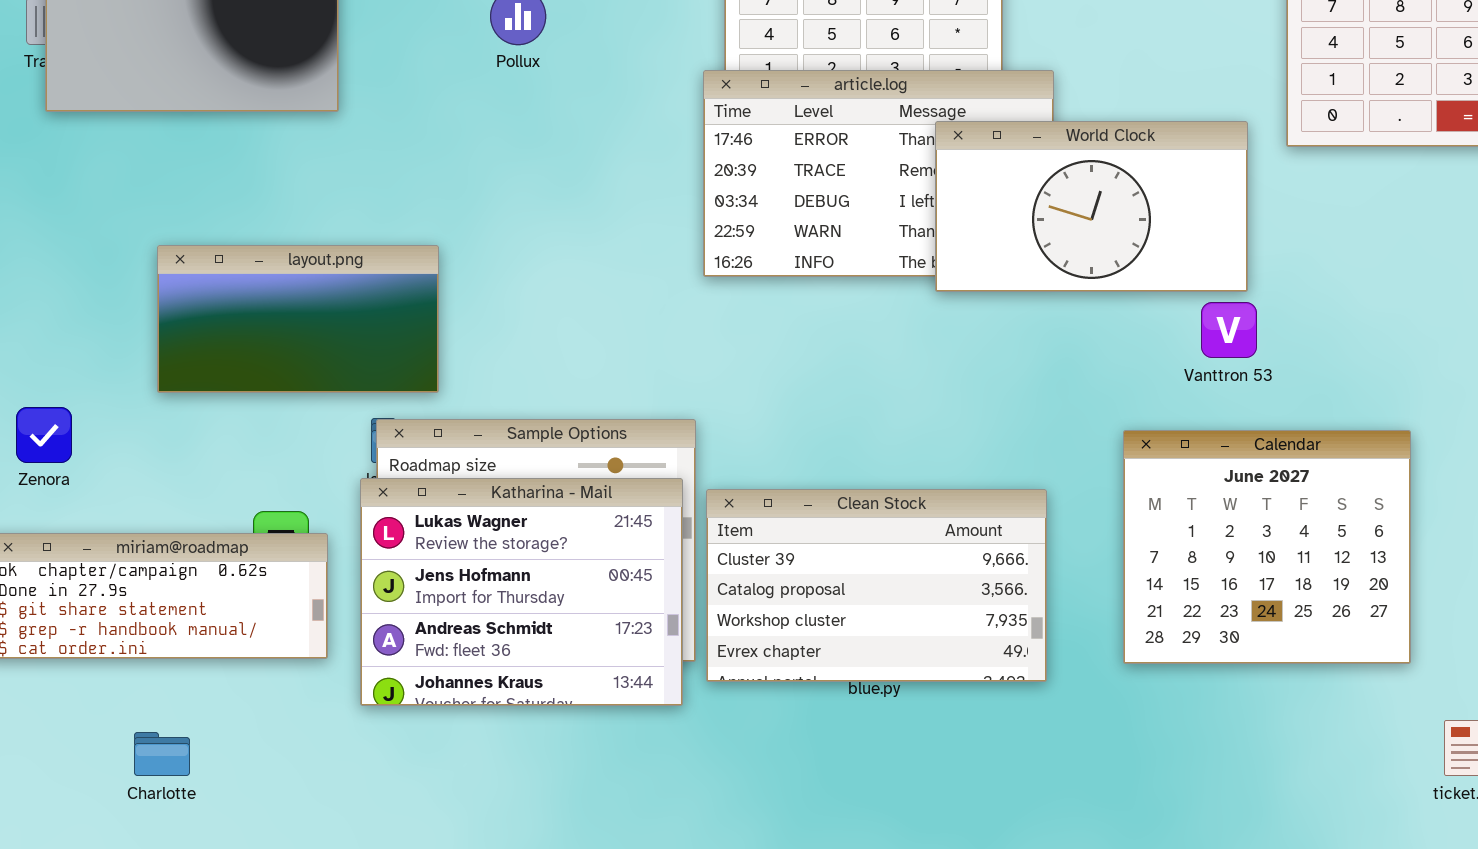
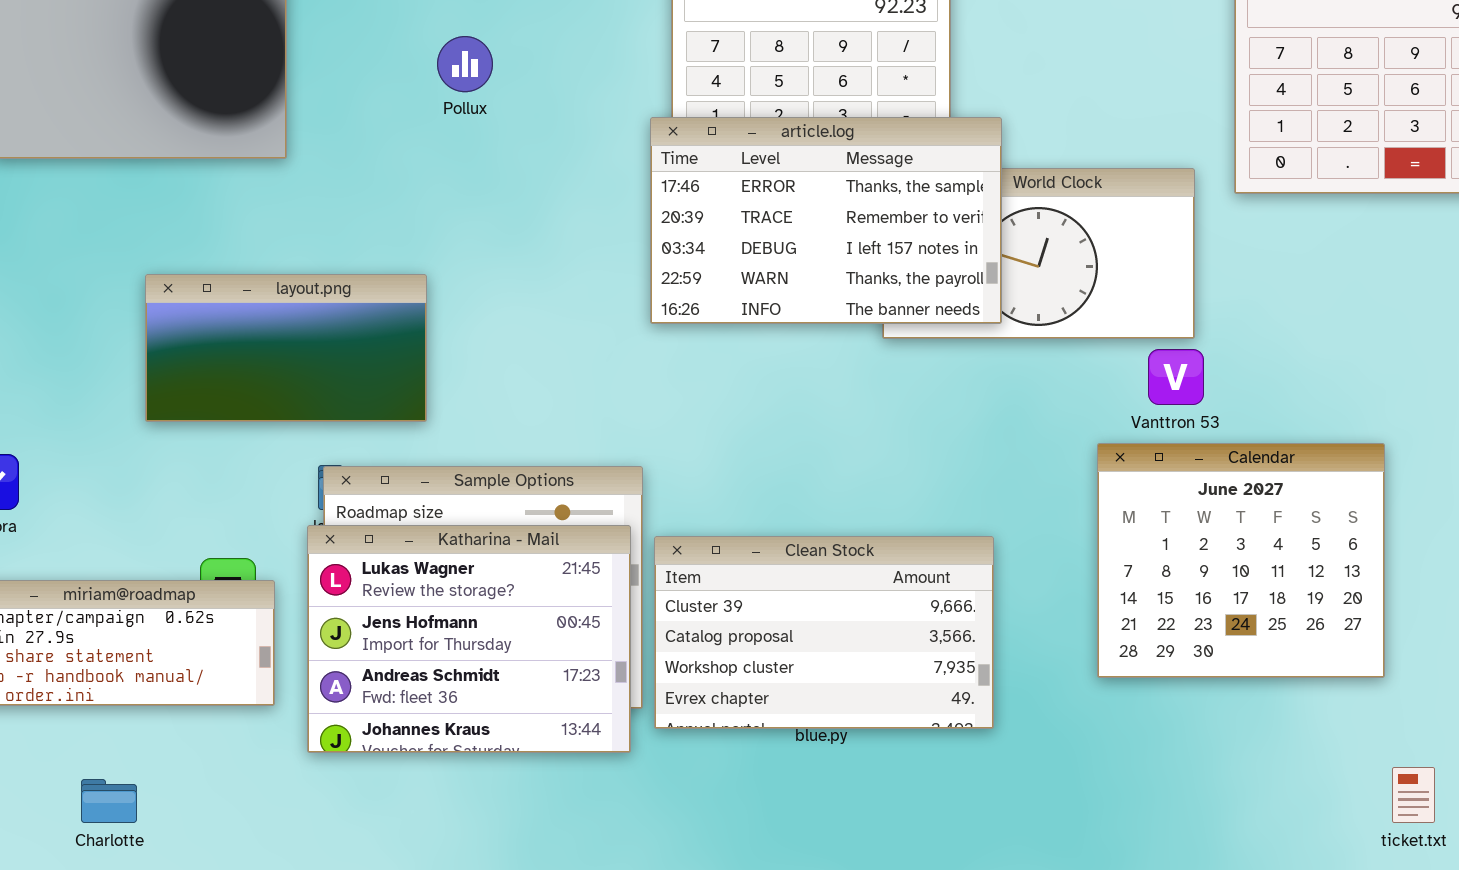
article.log: [703,70,1054,277] -> [650,117,1002,324], raised
layout.png: [157,245,439,393] -> [145,274,427,422], moved
Calendar: [1123,430,1411,664] -> [1097,443,1385,678], moved

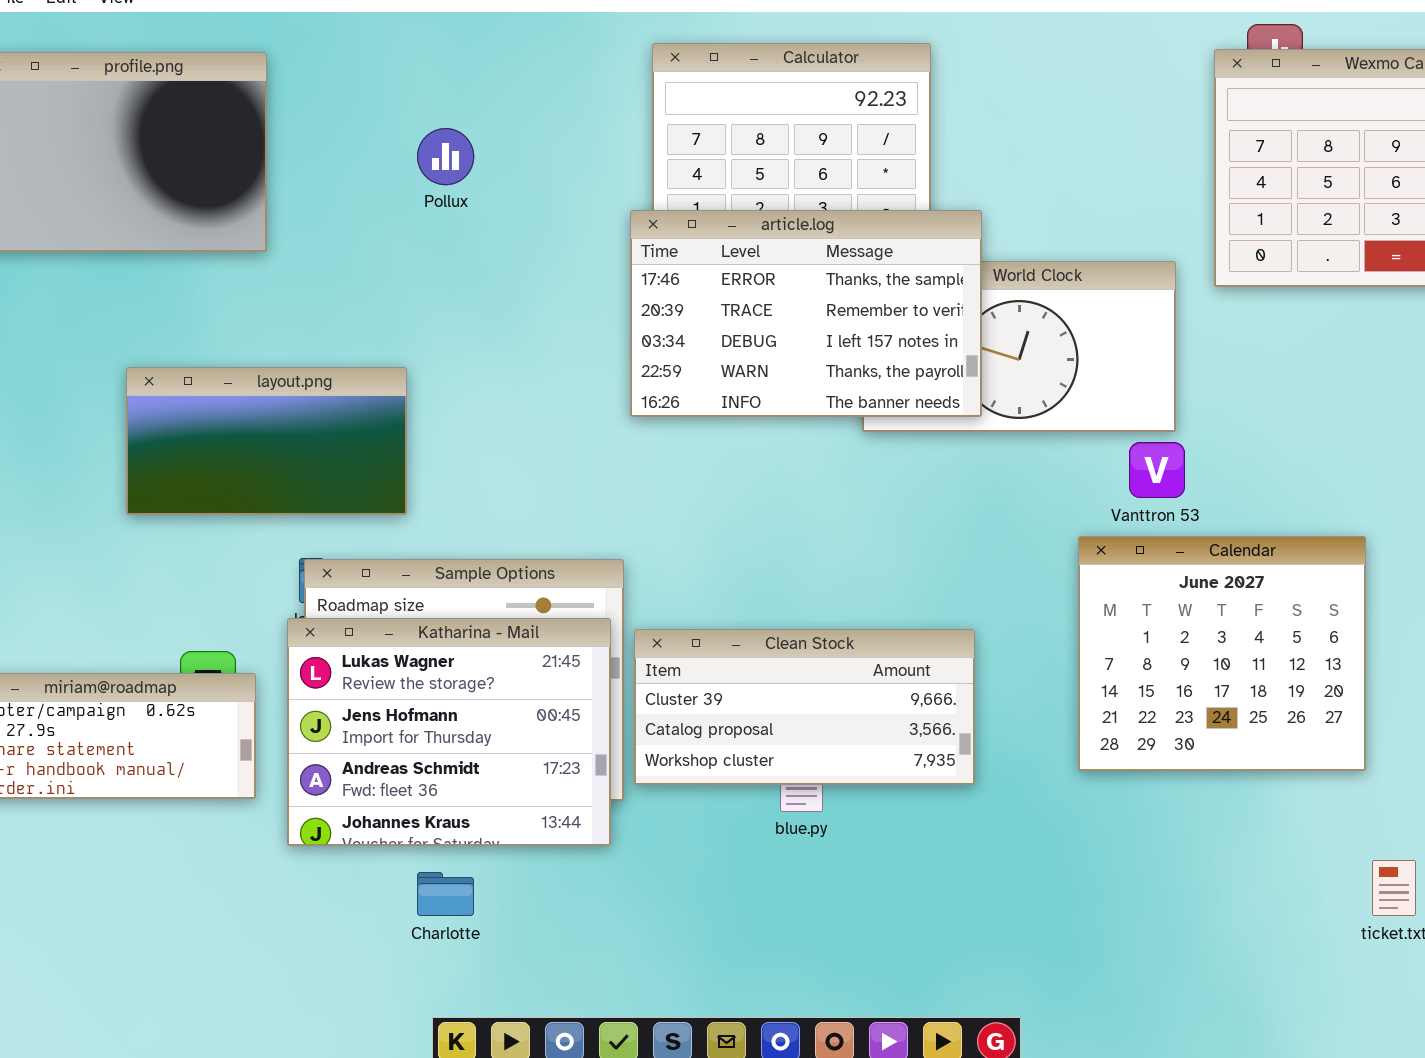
Clean Stock: [654,536,994,729] -> [634,629,975,785], resized
Charlotte: [81,779,137,823] -> [417,872,474,916], moved

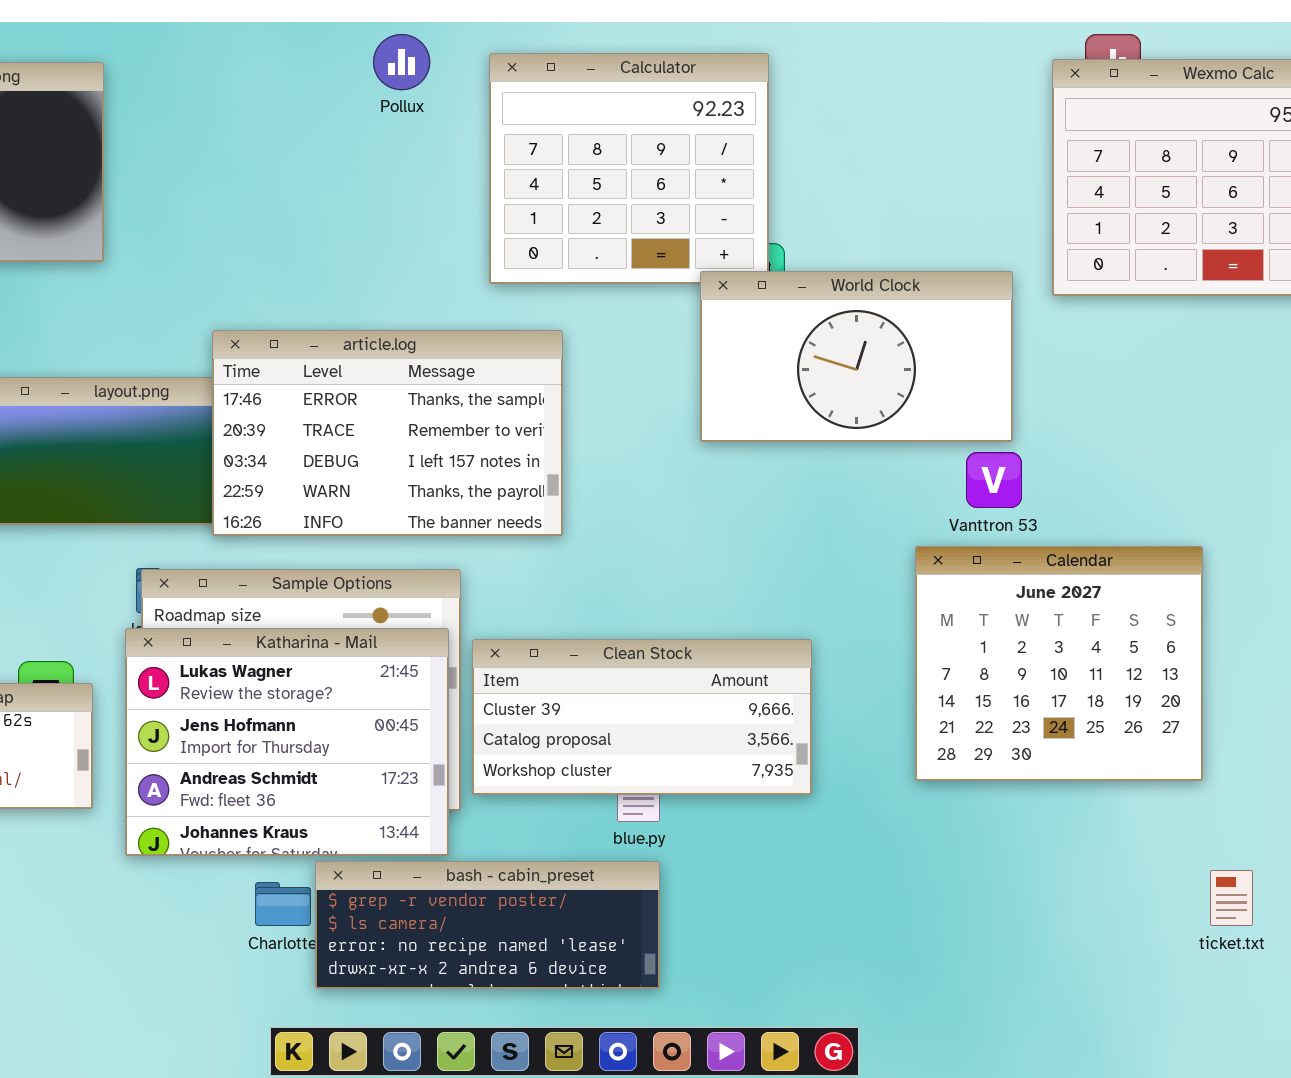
Pollux: [417,128,474,185] -> [373,34,430,90], moved
article.log: [630,210,982,417] -> [212,330,563,536], moved
bash - cabin_preset: none -> [315,861,660,989], opened

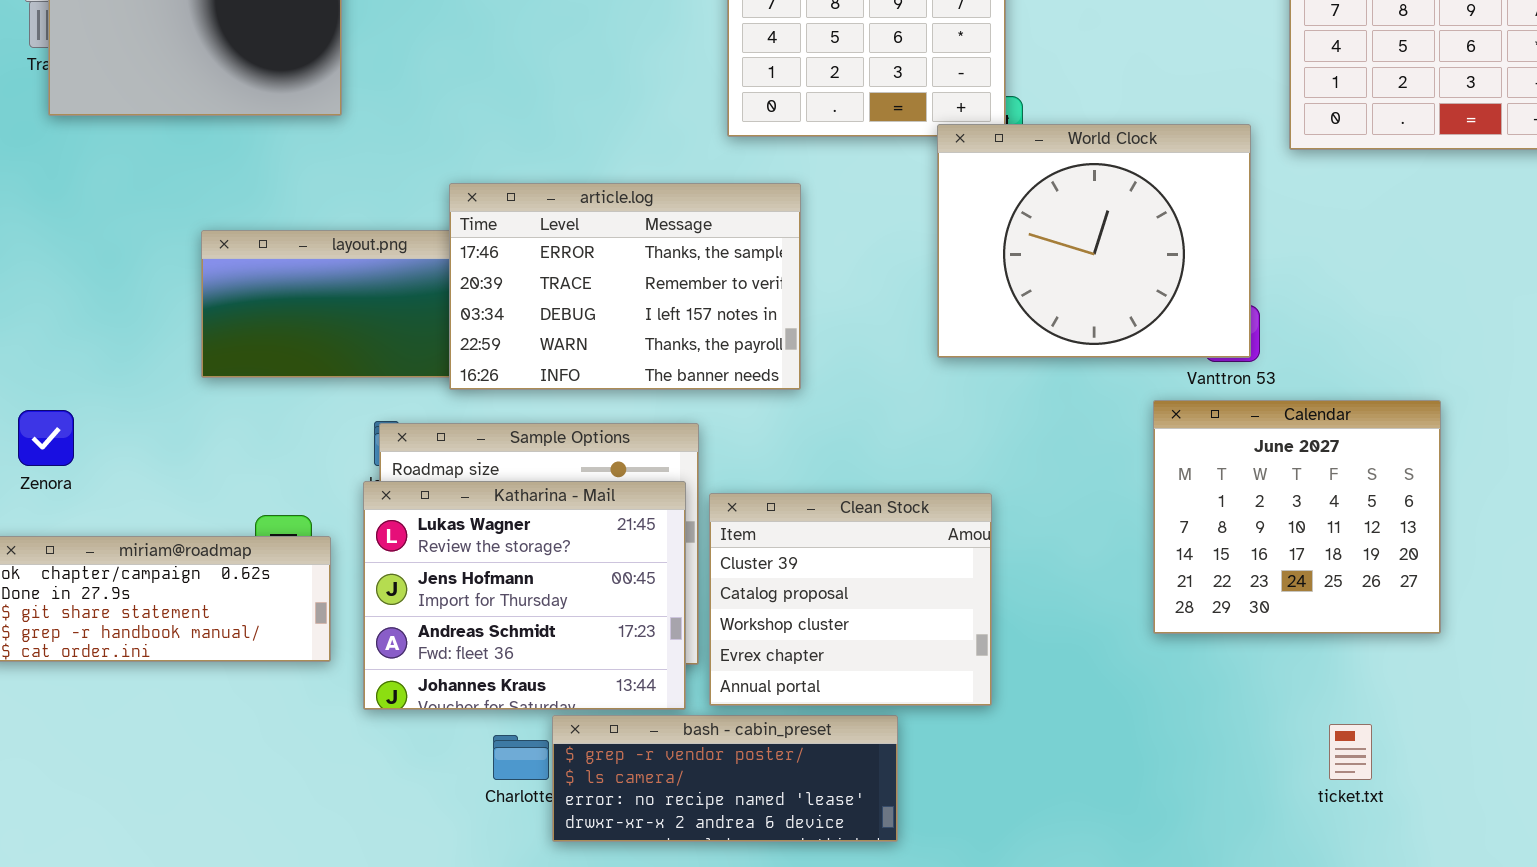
World Clock: [700,271,1013,442] -> [937,124,1251,358], resized
Clean Stock: [472,639,812,795] -> [709,493,992,706], resized
ticket.txt: [1210,870,1253,926] -> [1329,724,1372,780], moved

